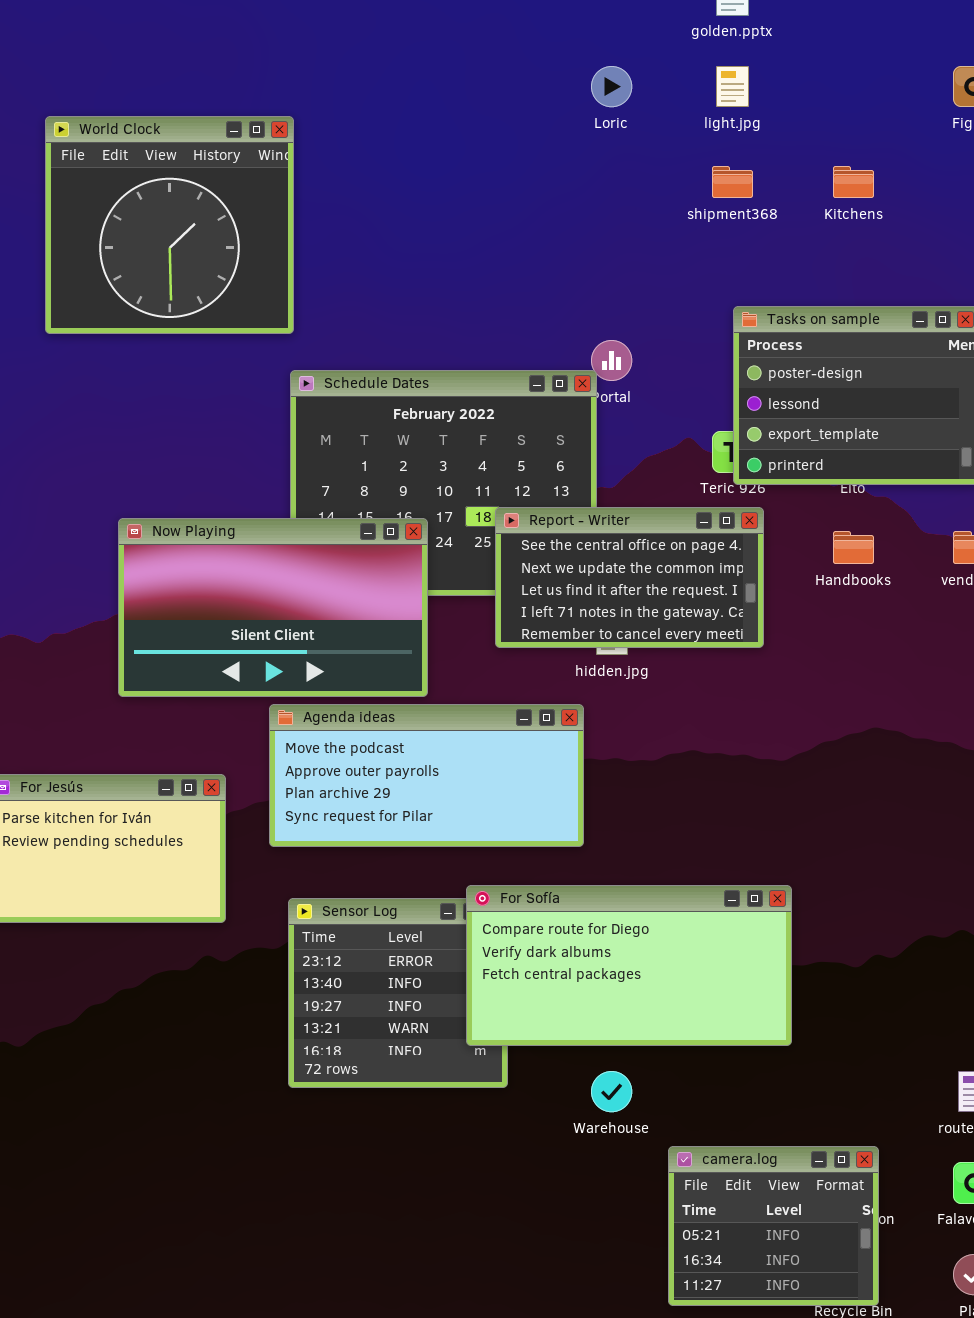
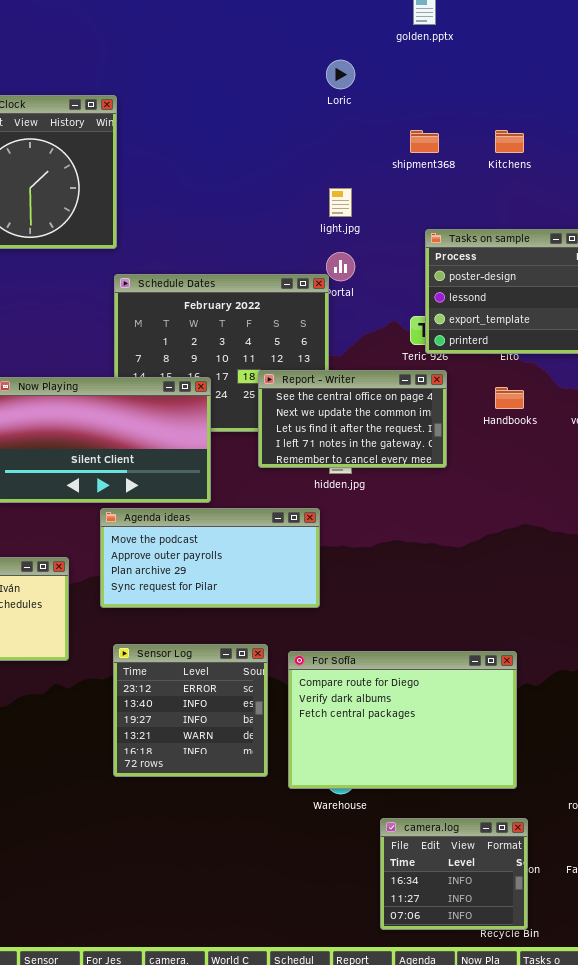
light.jpg: [716,66,749,107] -> [329,188,352,217], moved
For Sofía: [466,885,792,1046] -> [288,651,517,789], moved, resized
camera.log: [668,1146,879,1306] -> [380,818,528,930], scrolled down 1 row

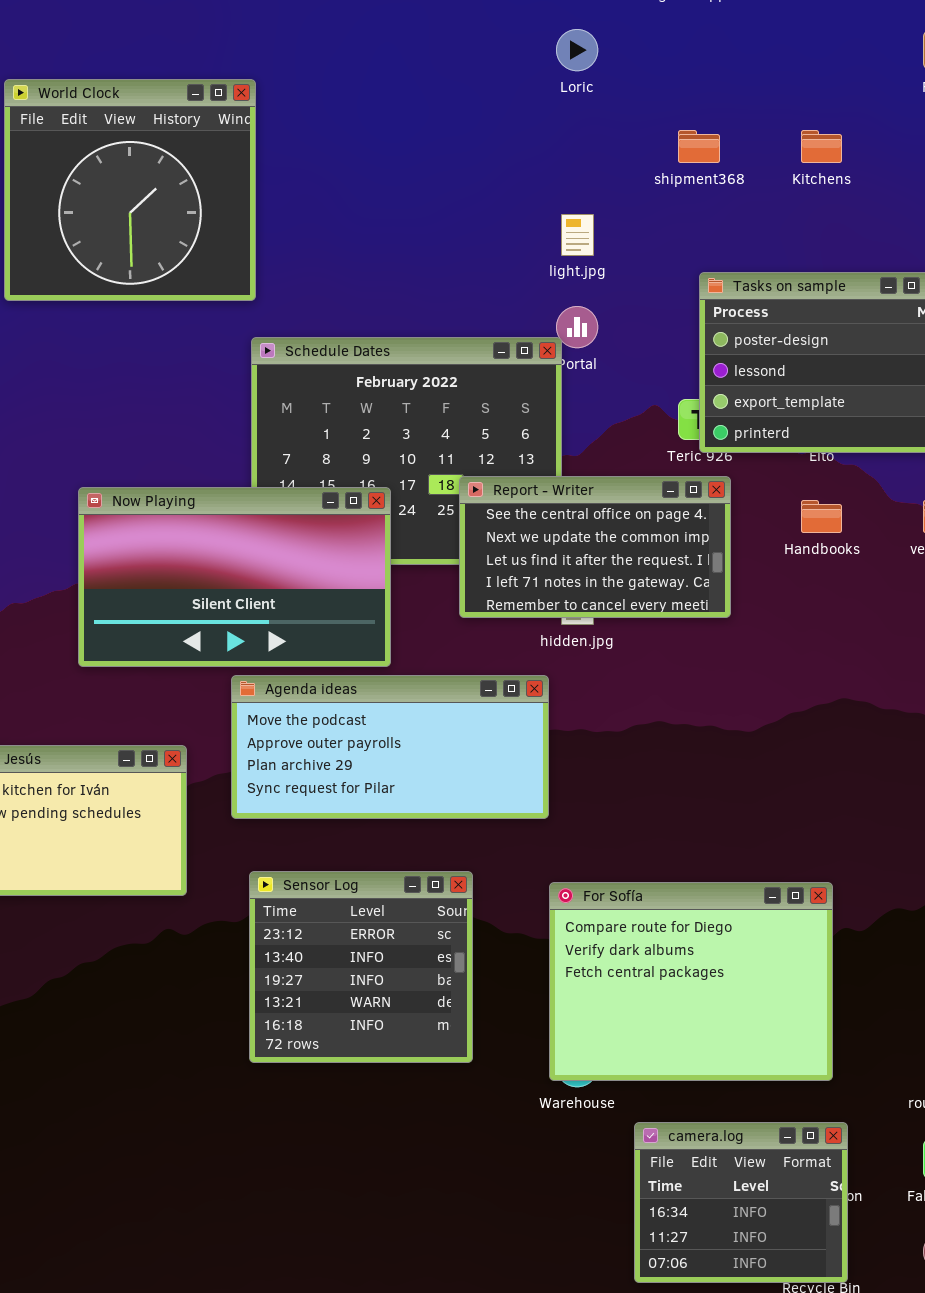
For Sofía: [288,651,517,789] -> [549,882,833,1081], resized

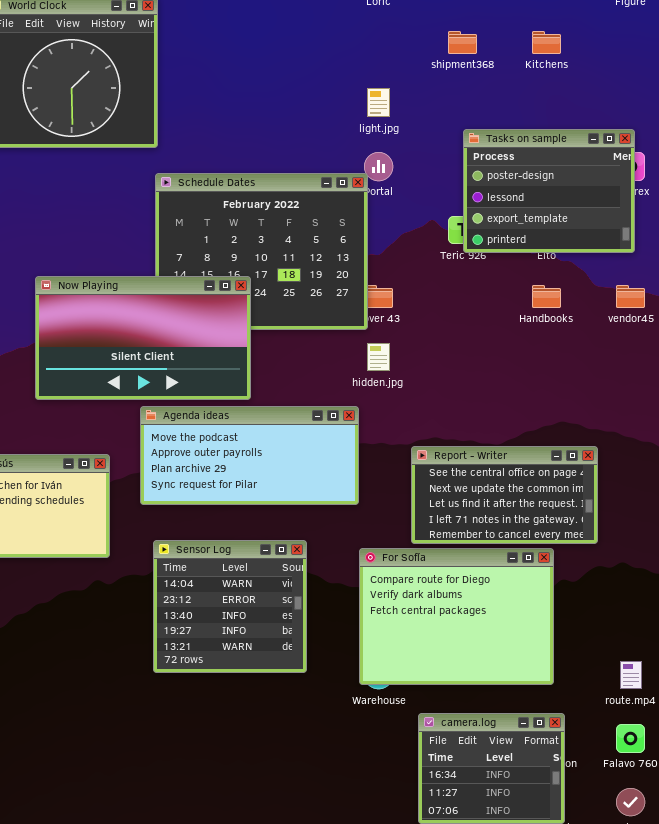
Report - Writer: [459,476,731,618] -> [411,446,598,544], moved
Sensor Log: [249,871,473,1063] -> [153,540,307,673], scrolled up 1 row

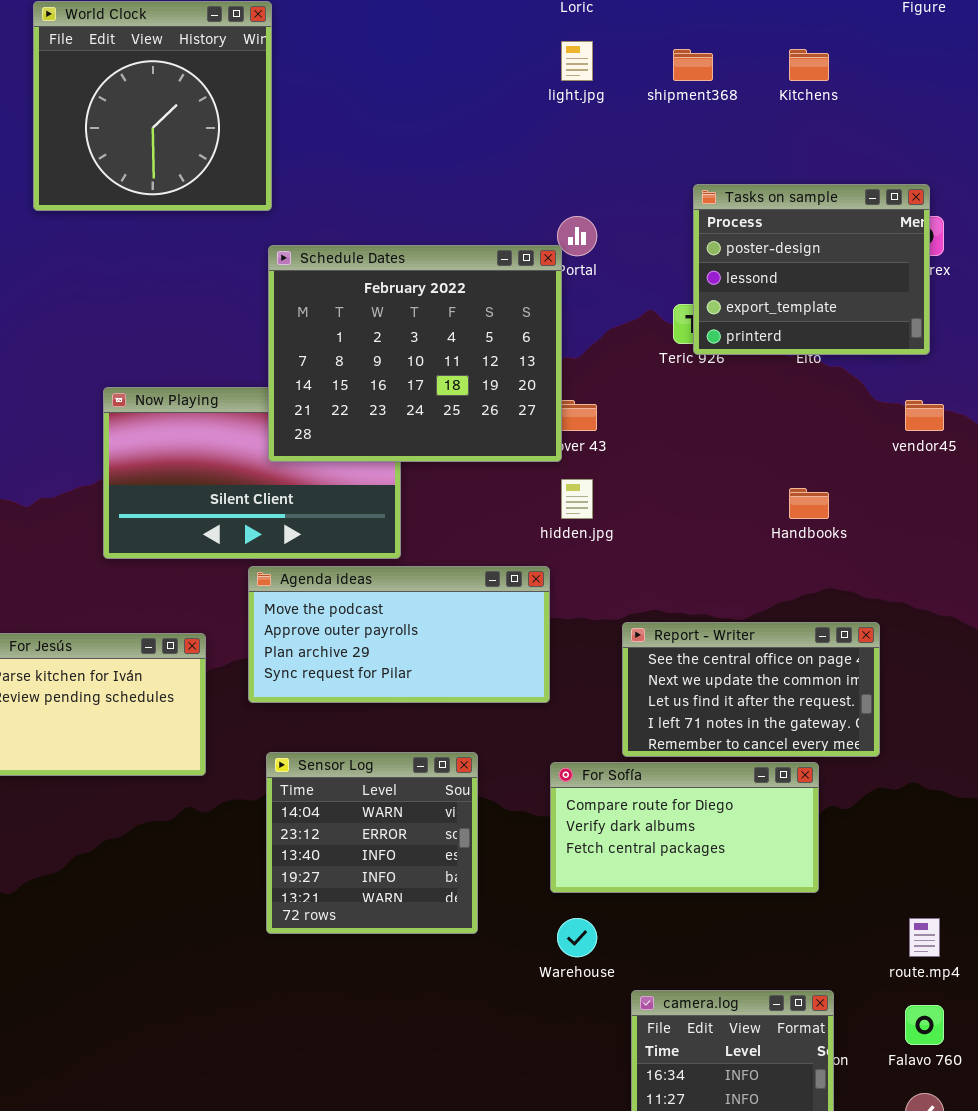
light.jpg: [367,88,390,117] -> [561,41,593,81], moved
Schedule Dates: [155,173,368,330] -> [268,245,562,462], raised
Handbooks: [532,285,561,308] -> [789,488,829,519], moved
For Sofía: [359,548,554,685] -> [550,762,819,893], resized

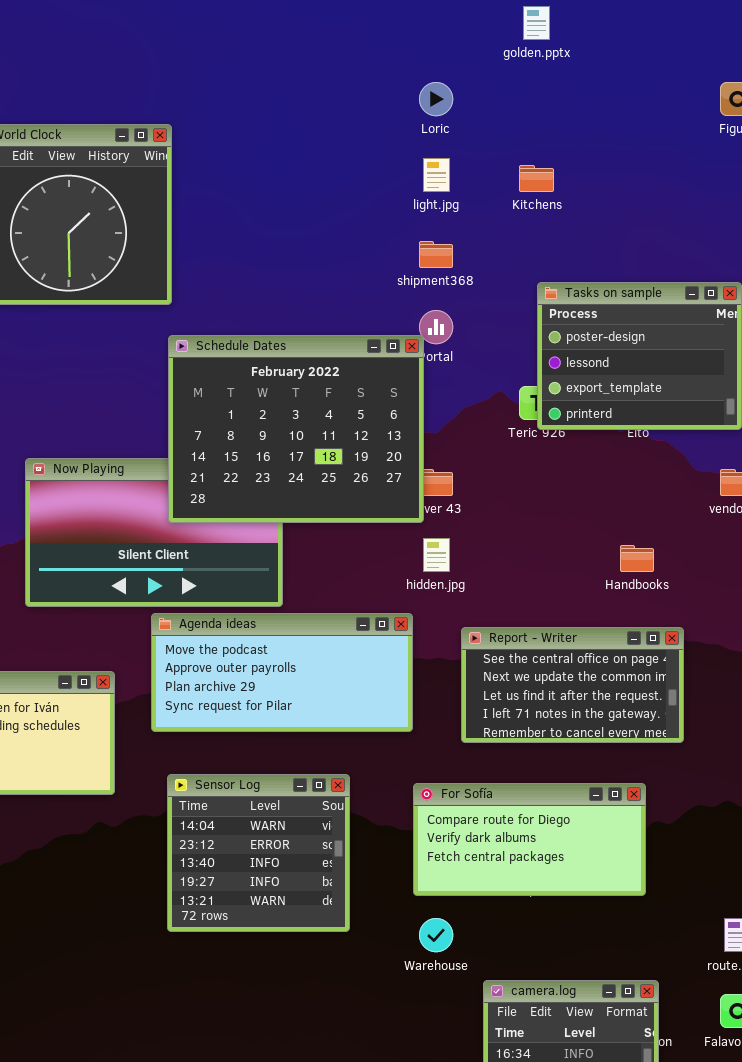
shipment368: [673,49,713,81] -> [419,241,453,268], moved
Kitchens: [789,49,829,81] -> [519,165,554,192], moved
Report - Writer: [622,622,880,757] -> [461,627,684,743], moved

